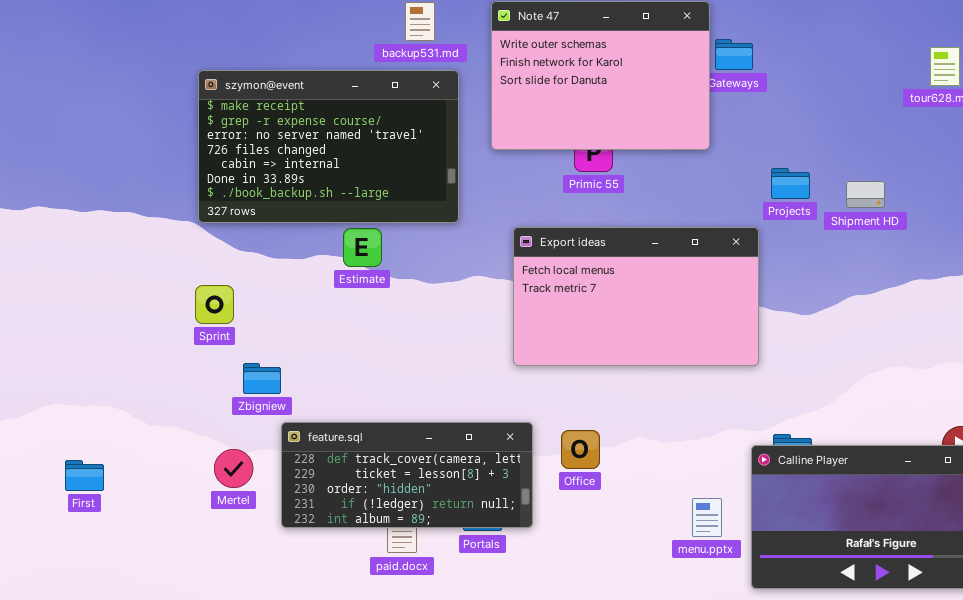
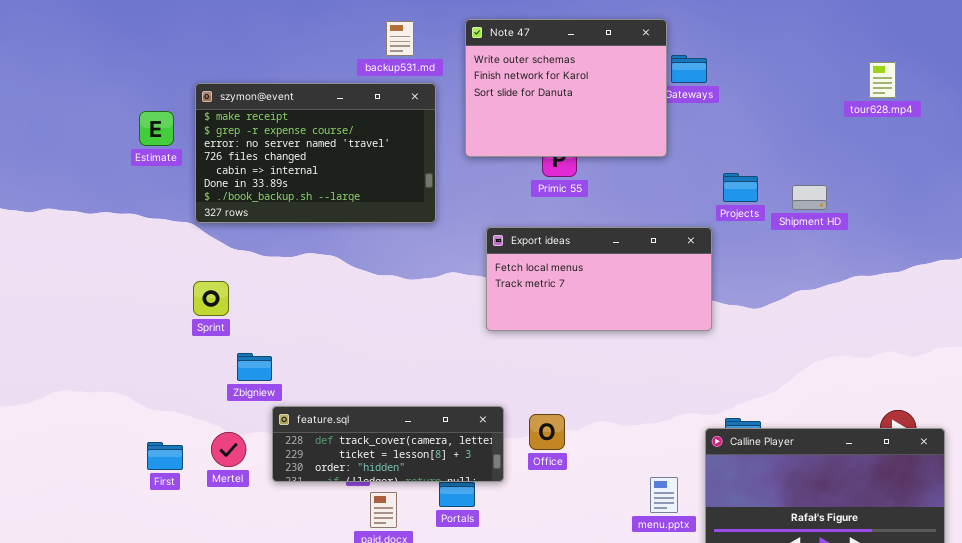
Export ideas: [513,227,759,366] -> [486,227,712,331], resized
Estimate: [343,228,382,267] -> [139,111,174,146], moved
feature.sql: [281,422,533,528] -> [272,406,504,482], resized
First: [65,460,104,491] -> [147,442,183,470], moved

